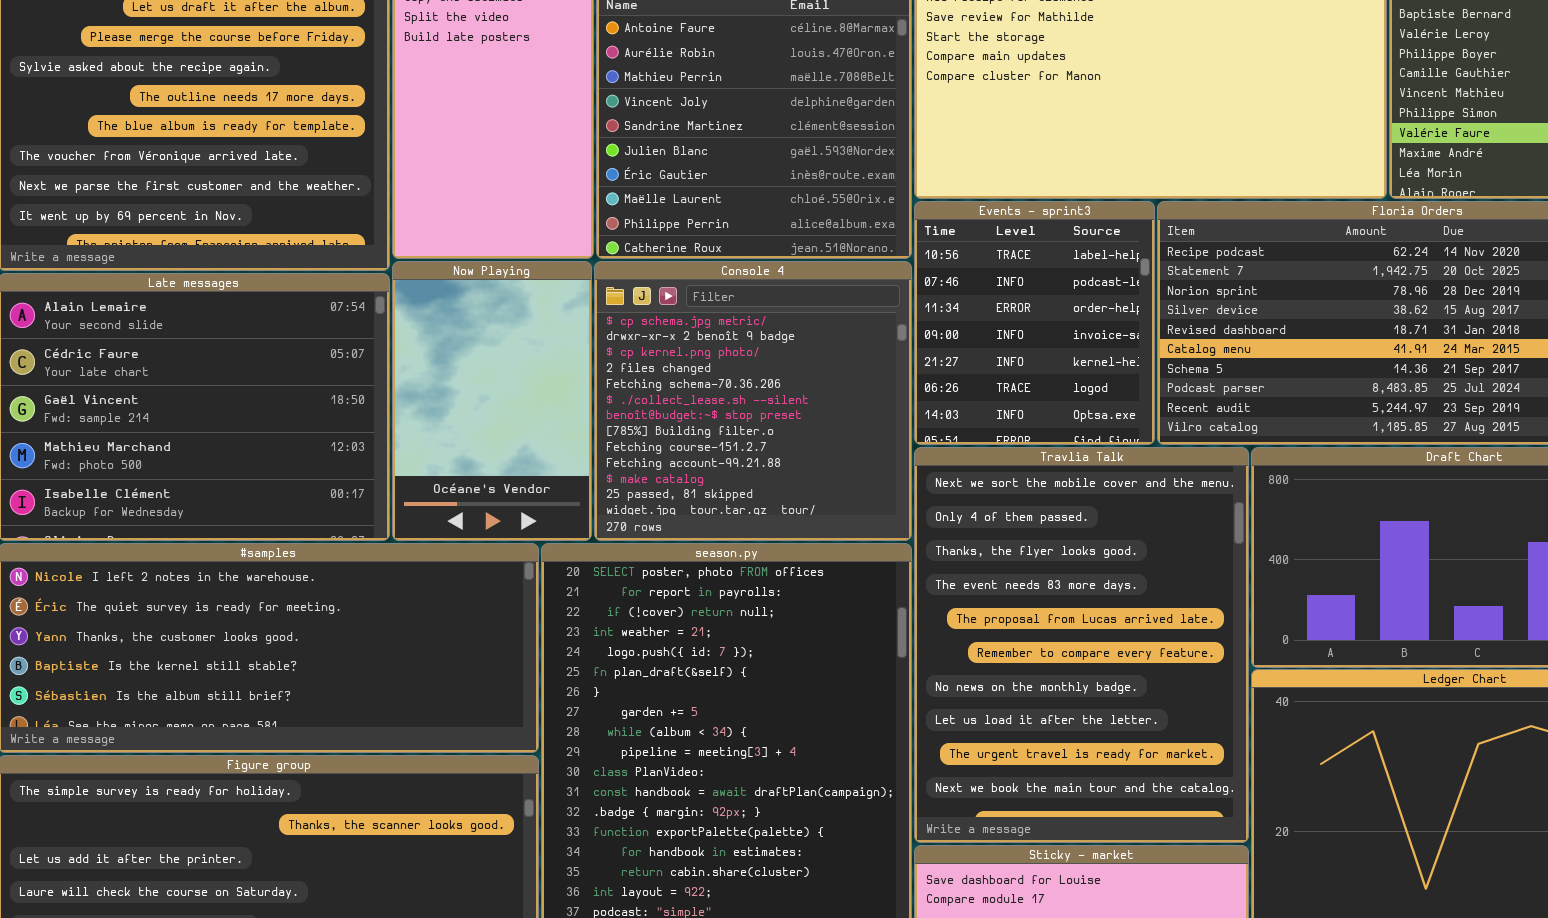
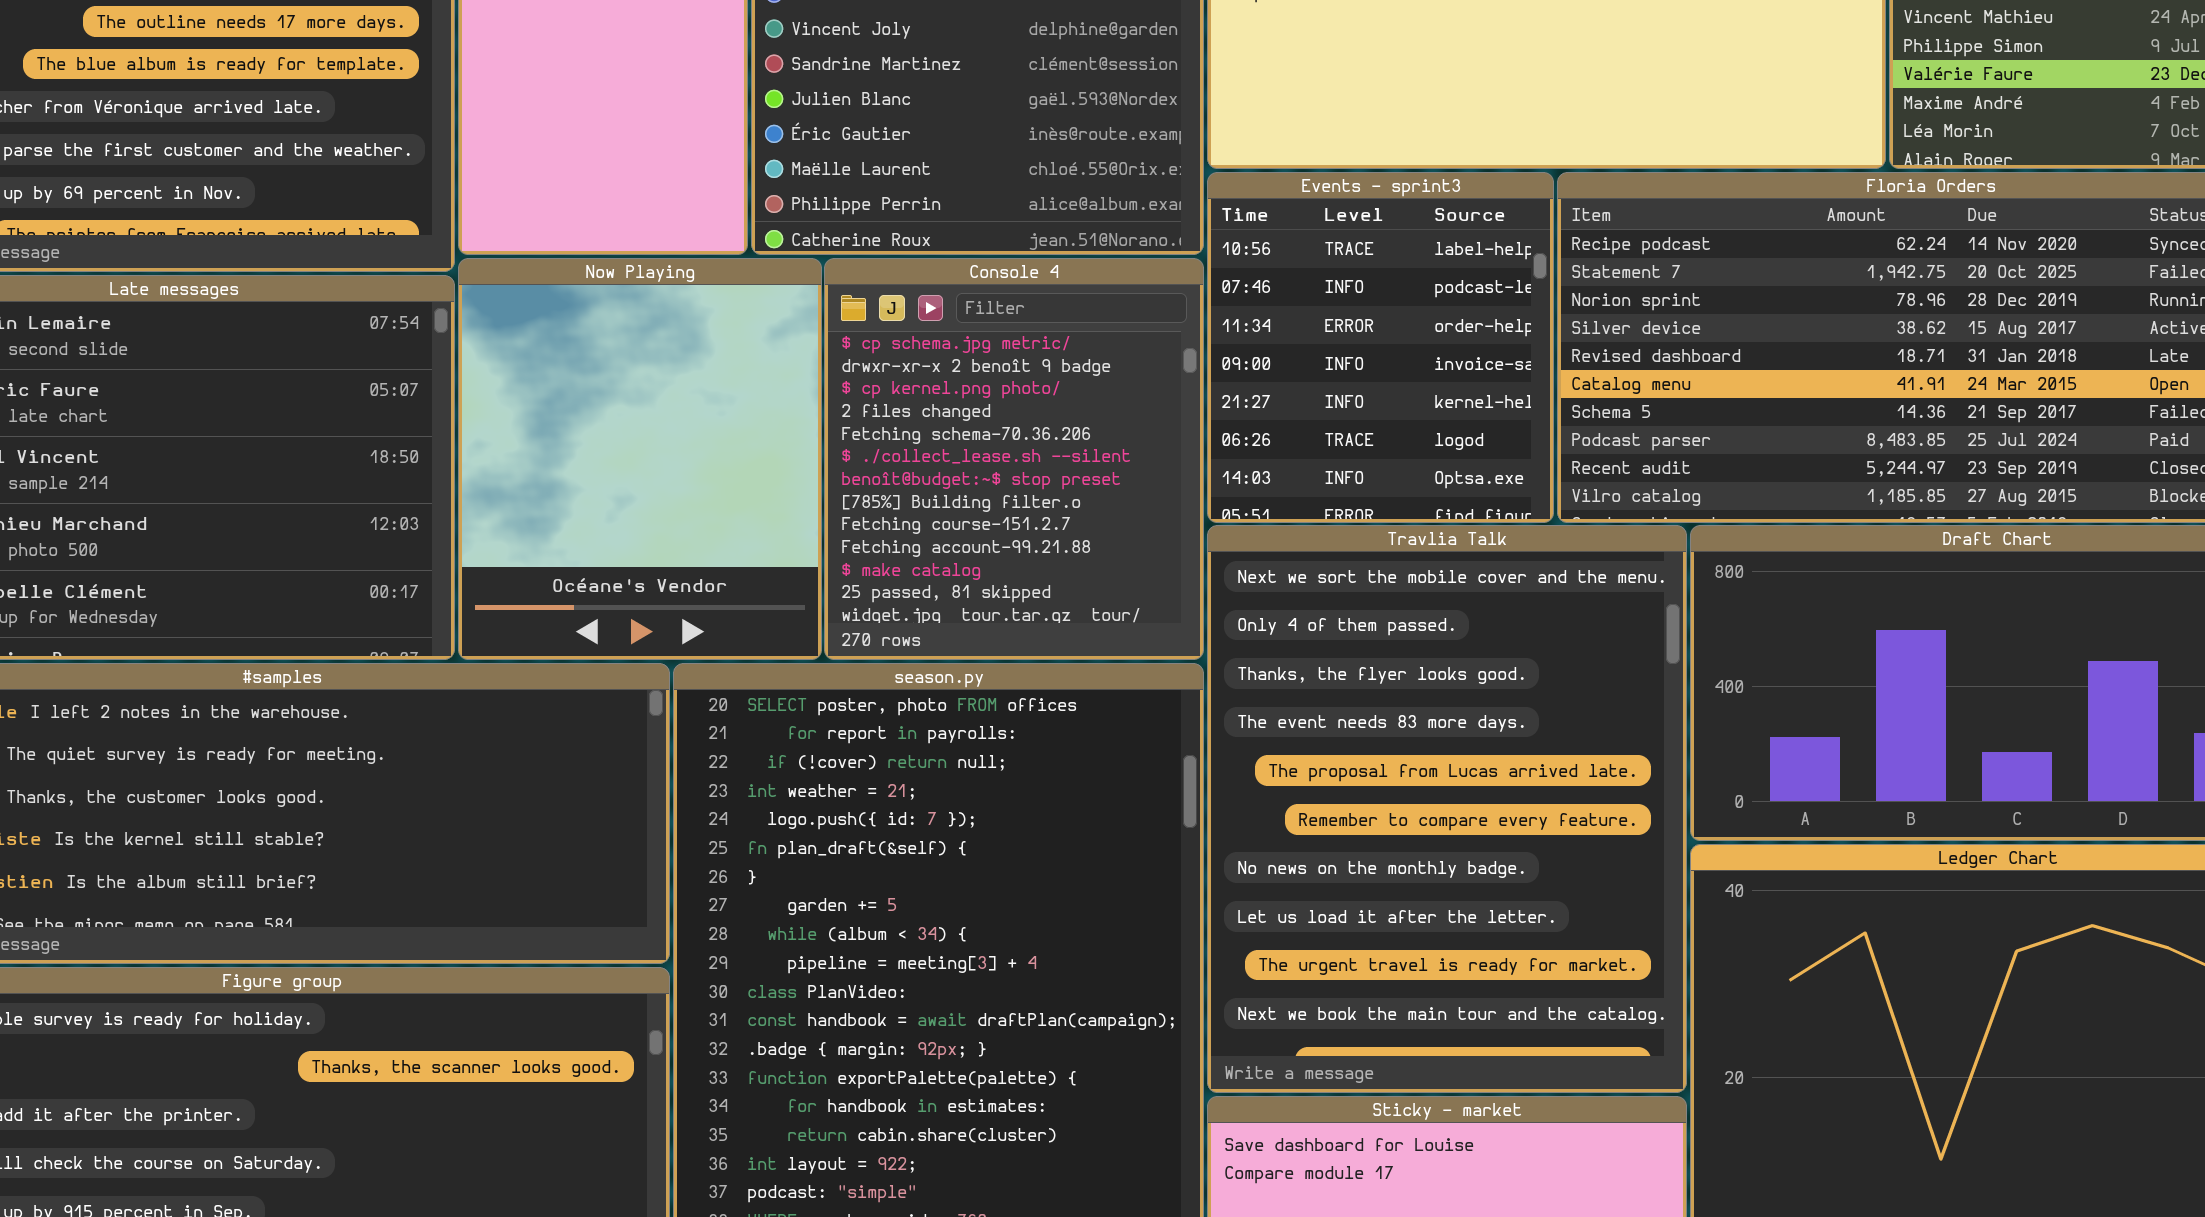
Now Playing: [392,261,592,541] -> [458,258,822,660], resized
Console 4: [594,261,912,541] -> [824,258,1204,660], resized

